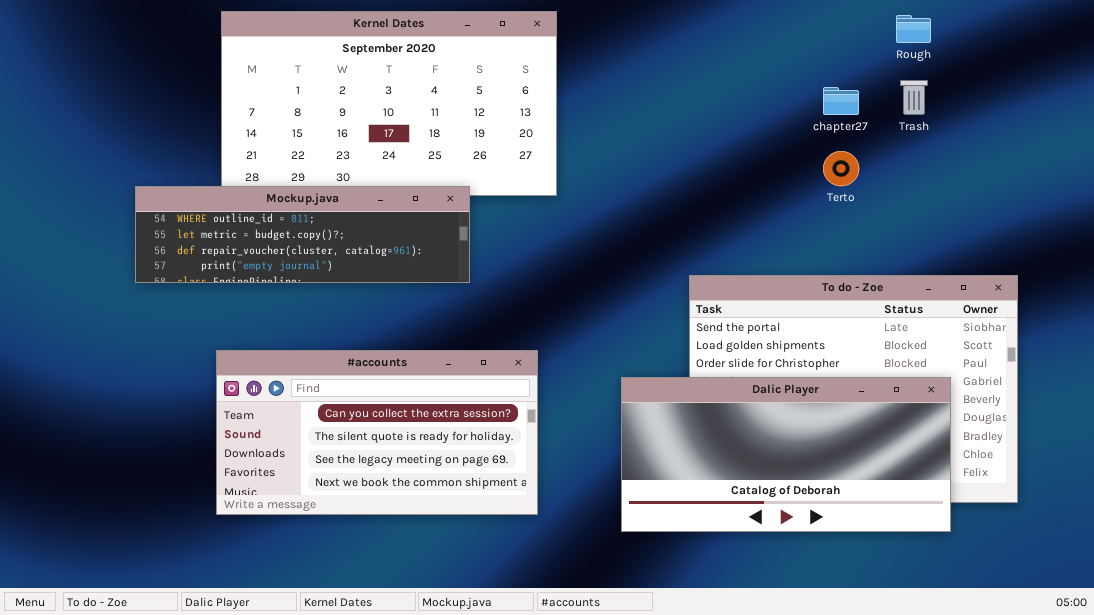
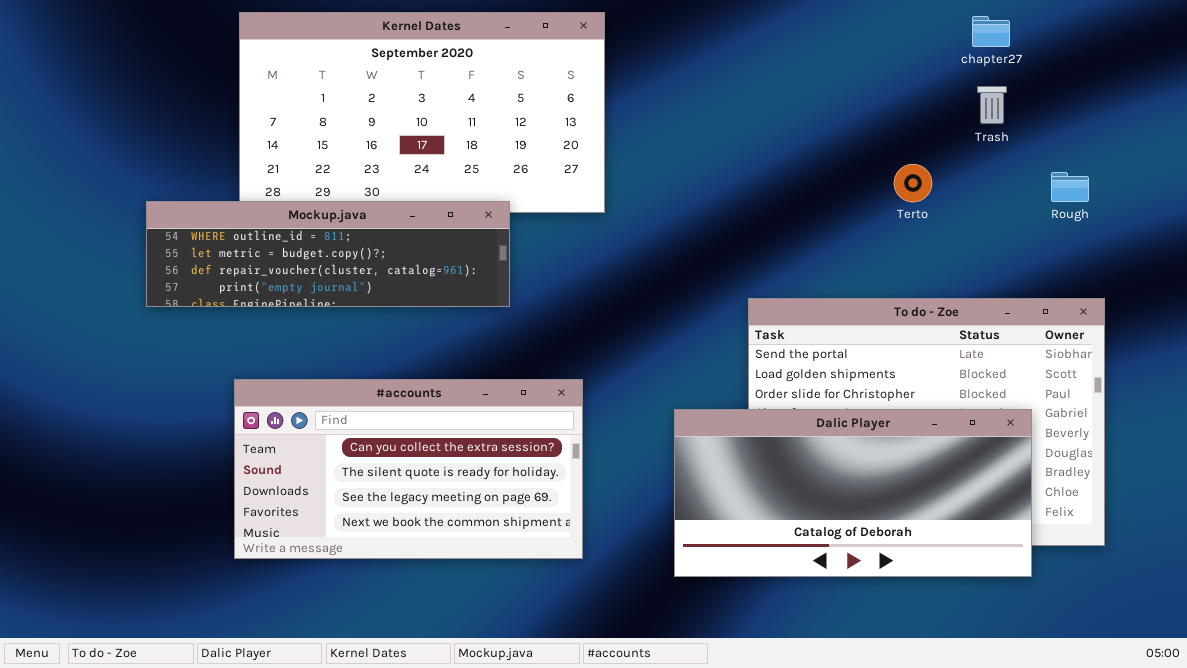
Rough: [896,15,931,43] -> [1051,172,1089,202], moved
chapter27: [823,87,859,115] -> [972,16,1010,47], moved

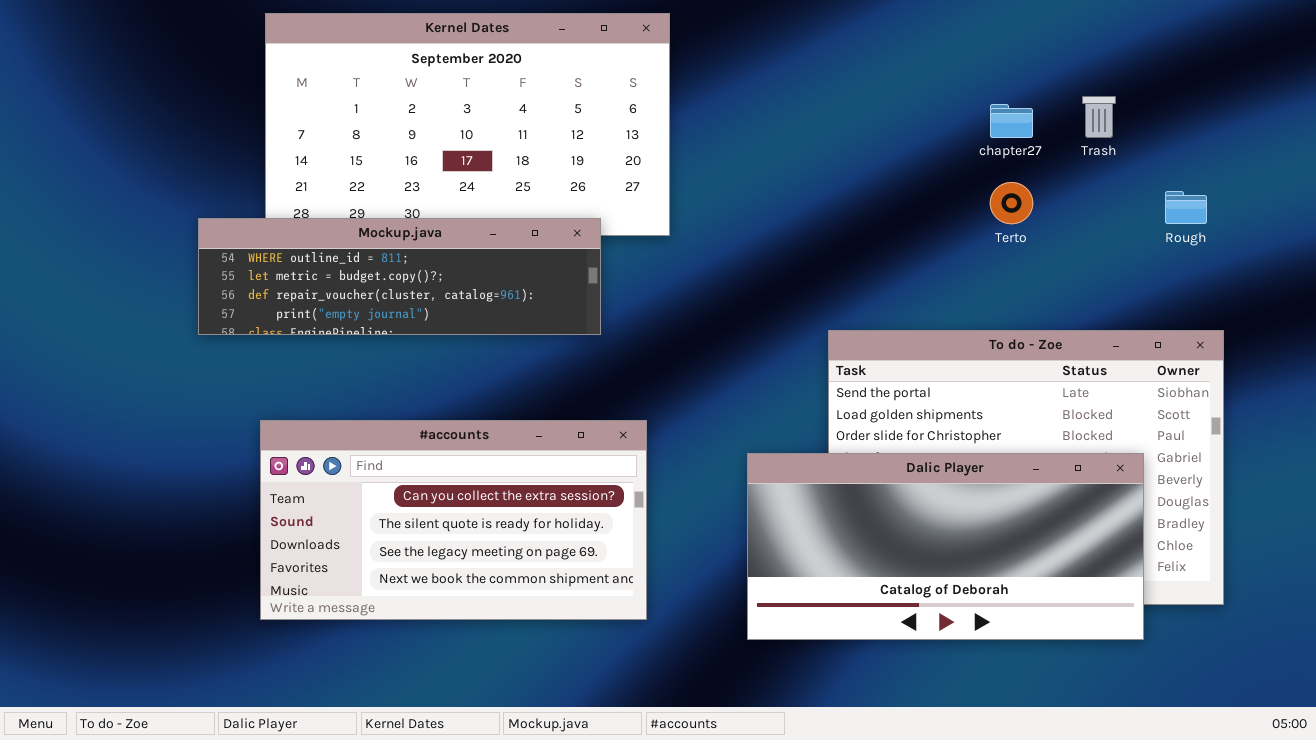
chapter27: [972,16,1010,47] -> [990,104,1033,138], moved
Mockup.java: [146,201,510,307] -> [198,218,601,335], moved

